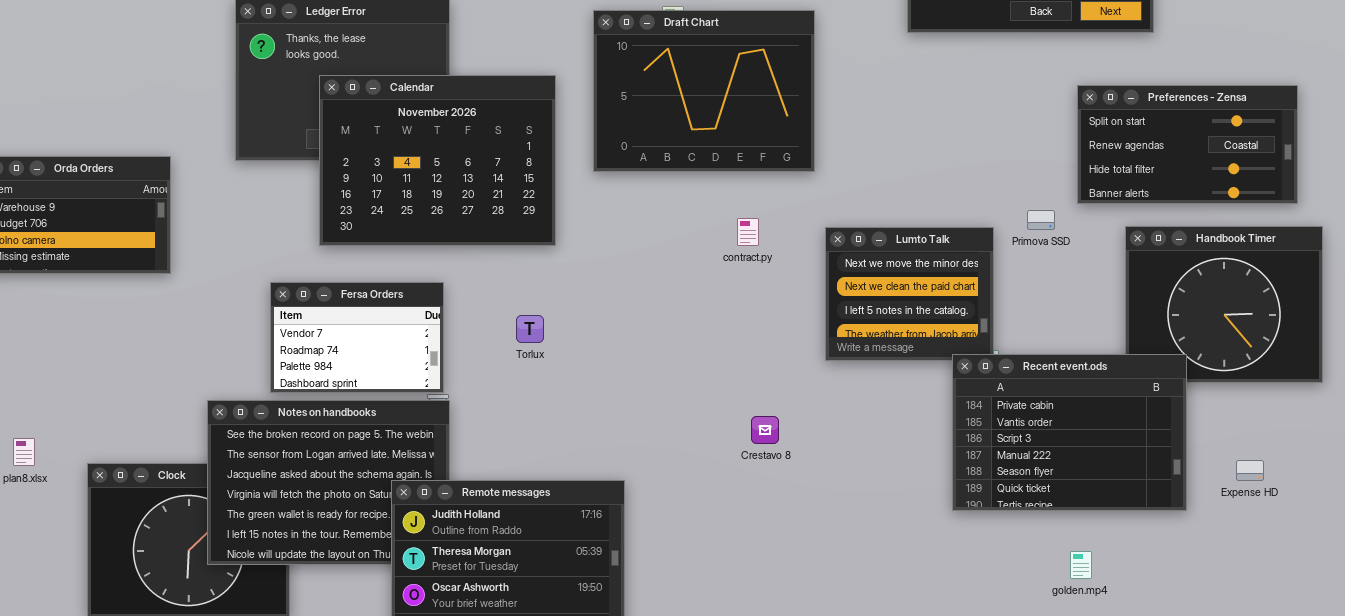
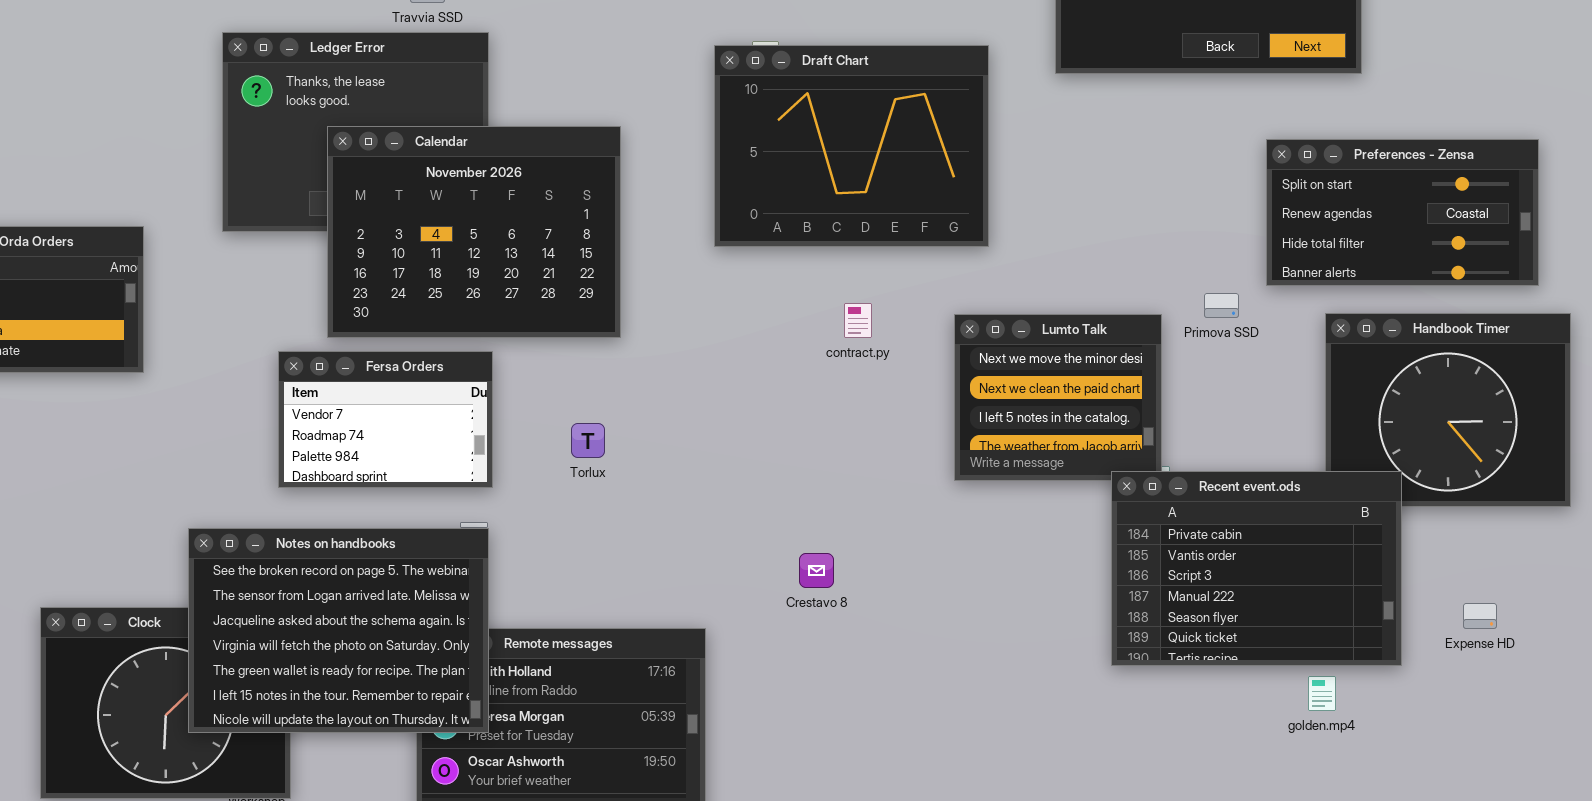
Draft Chart: [593,10,815,172] -> [714,45,989,247], moved
Fersa Orders: [270,282,444,393] -> [278,351,493,488], moved
Notes on handbooks: [207,400,450,565] -> [188,528,489,733], raised
Crestavo 8: [751,416,779,444] -> [799,553,834,588], moved
golden.mp4: [1070,551,1092,579] -> [1308,676,1336,711], moved

